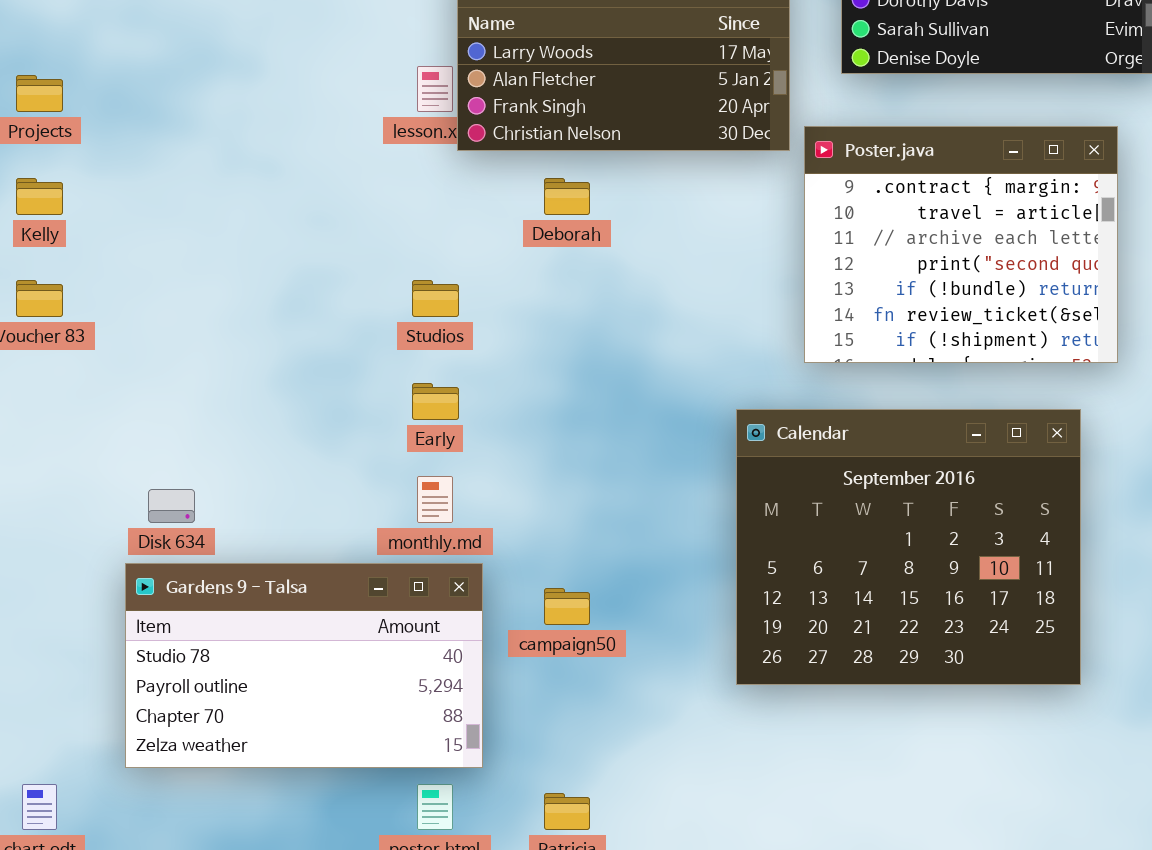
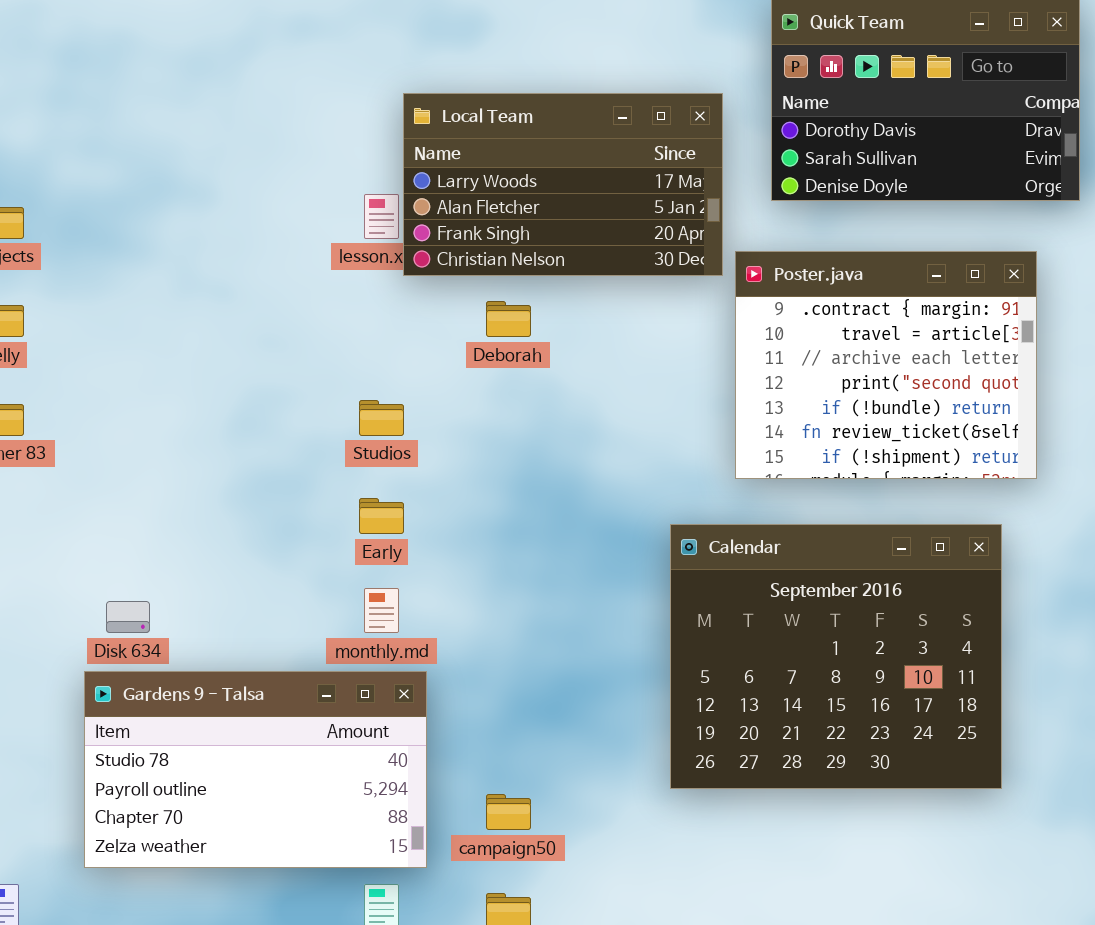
campaign50: [544,588,590,625] -> [486,794,531,830], moved

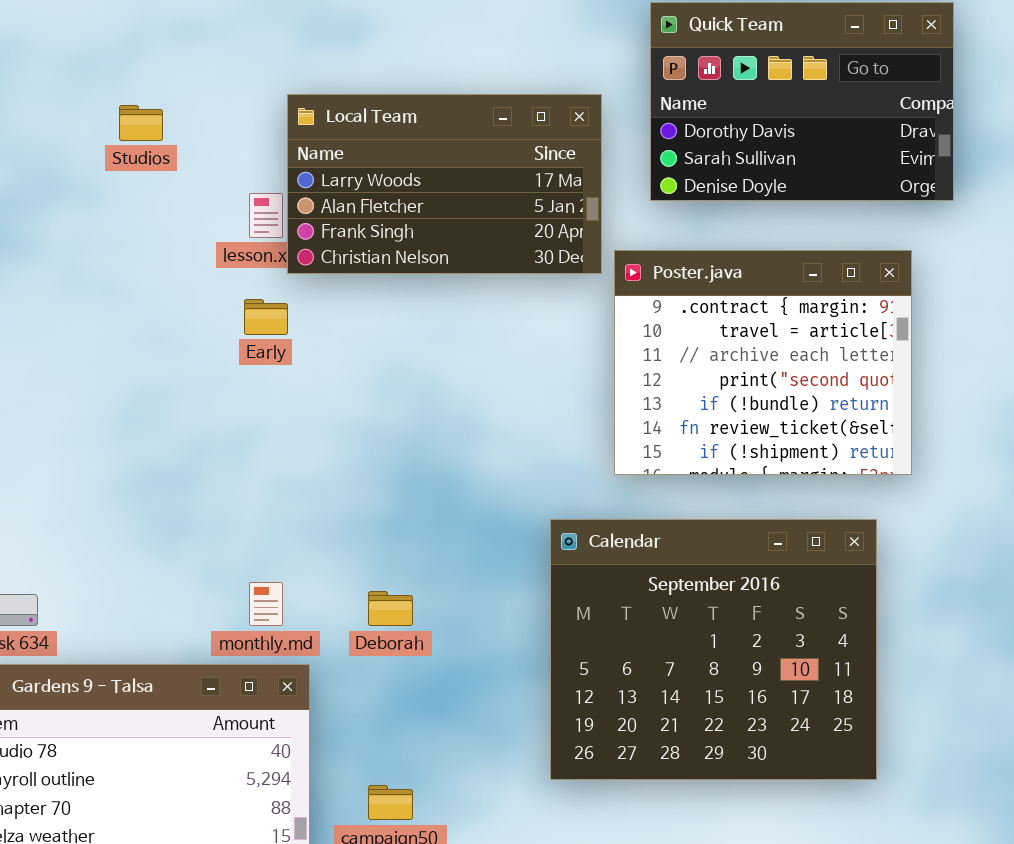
Deborah: [486,301,531,337] -> [368,591,413,626], moved
Studios: [359,400,404,436] -> [119,105,163,141], moved
Early: [359,498,404,534] -> [244,299,288,335], moved

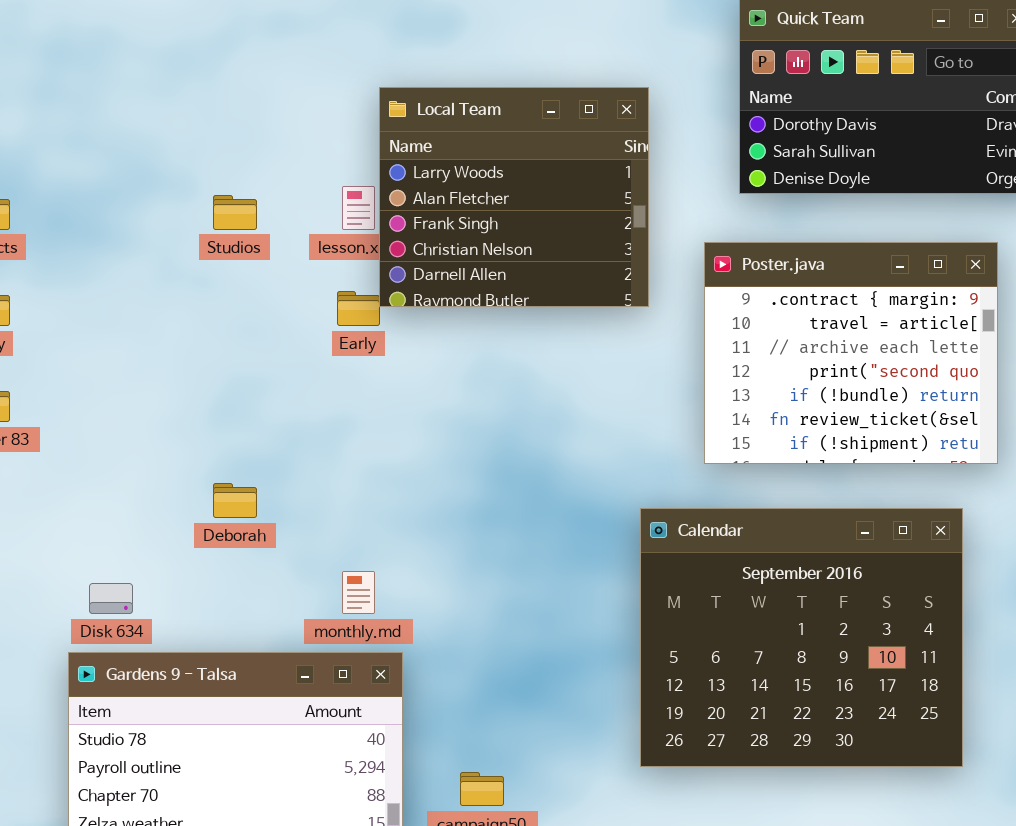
Local Team: [287,94,602,274] -> [379,87,649,307], resized
Studios: [119,105,163,141] -> [213,195,257,230], moved
Deborah: [368,591,413,626] -> [213,483,257,518], moved

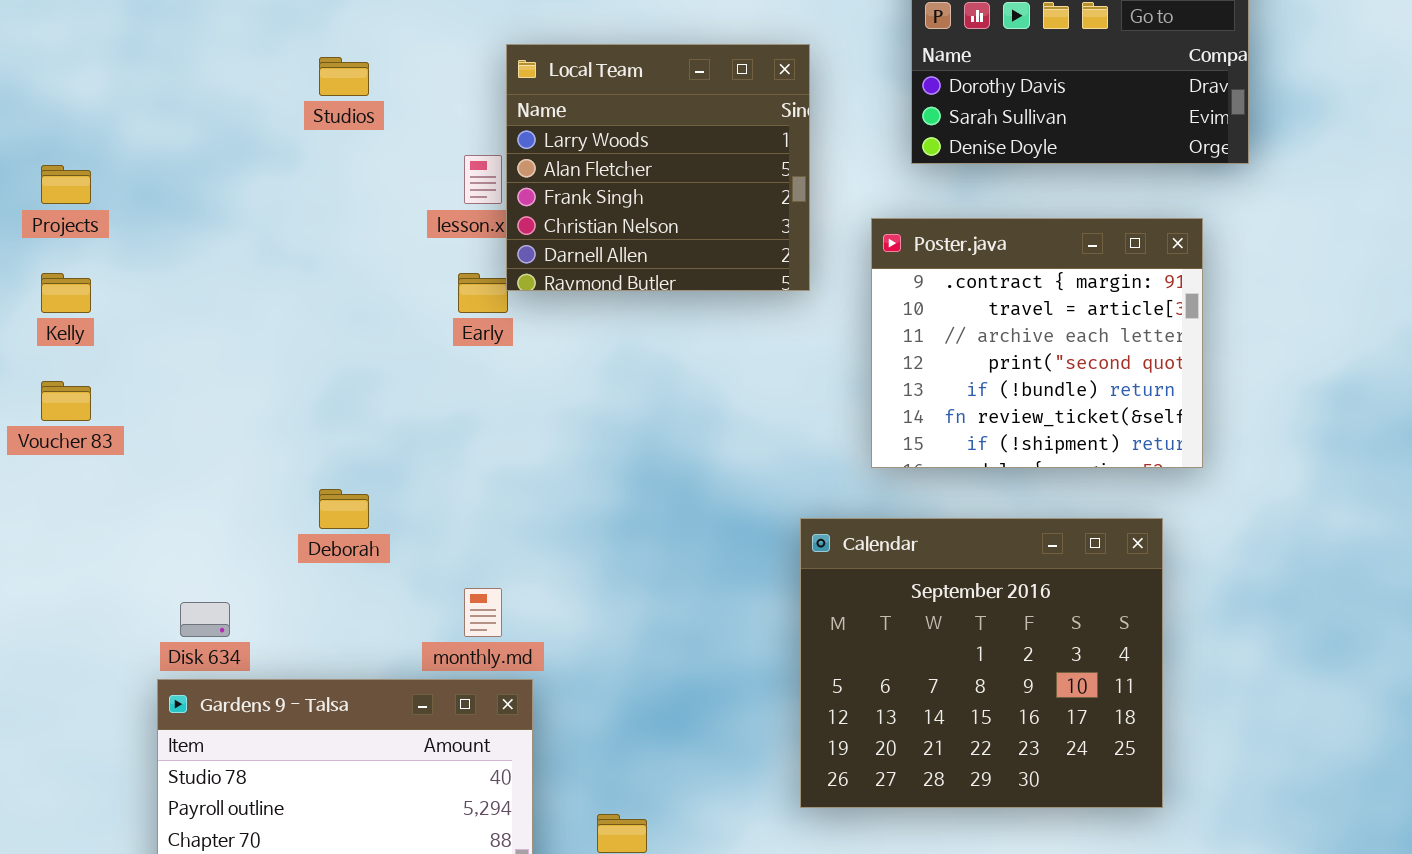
Studios: [213,195,257,230] -> [319,57,369,96], moved

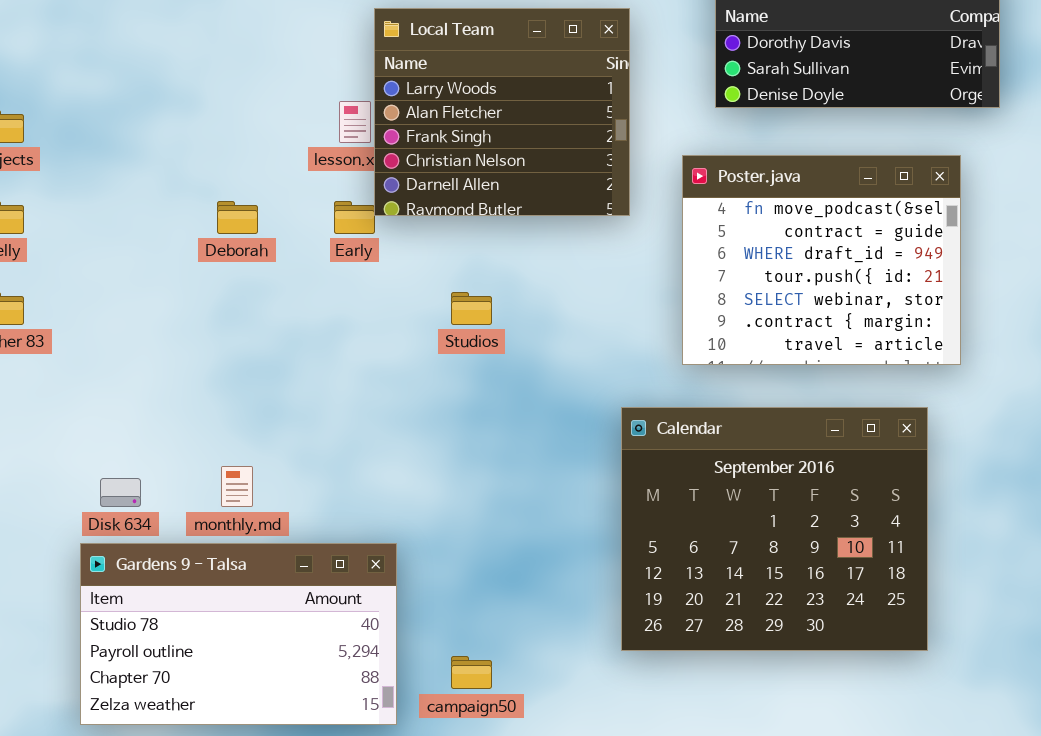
Studios: [319,57,369,96] -> [451,292,492,325], moved
Poster.java: [871,218,1203,468] -> [682,155,961,365], scrolled up 5 rows
Deborah: [319,489,369,529] -> [217,201,258,234], moved
monthly.md: [464,588,502,637] -> [221,466,253,507], moved

